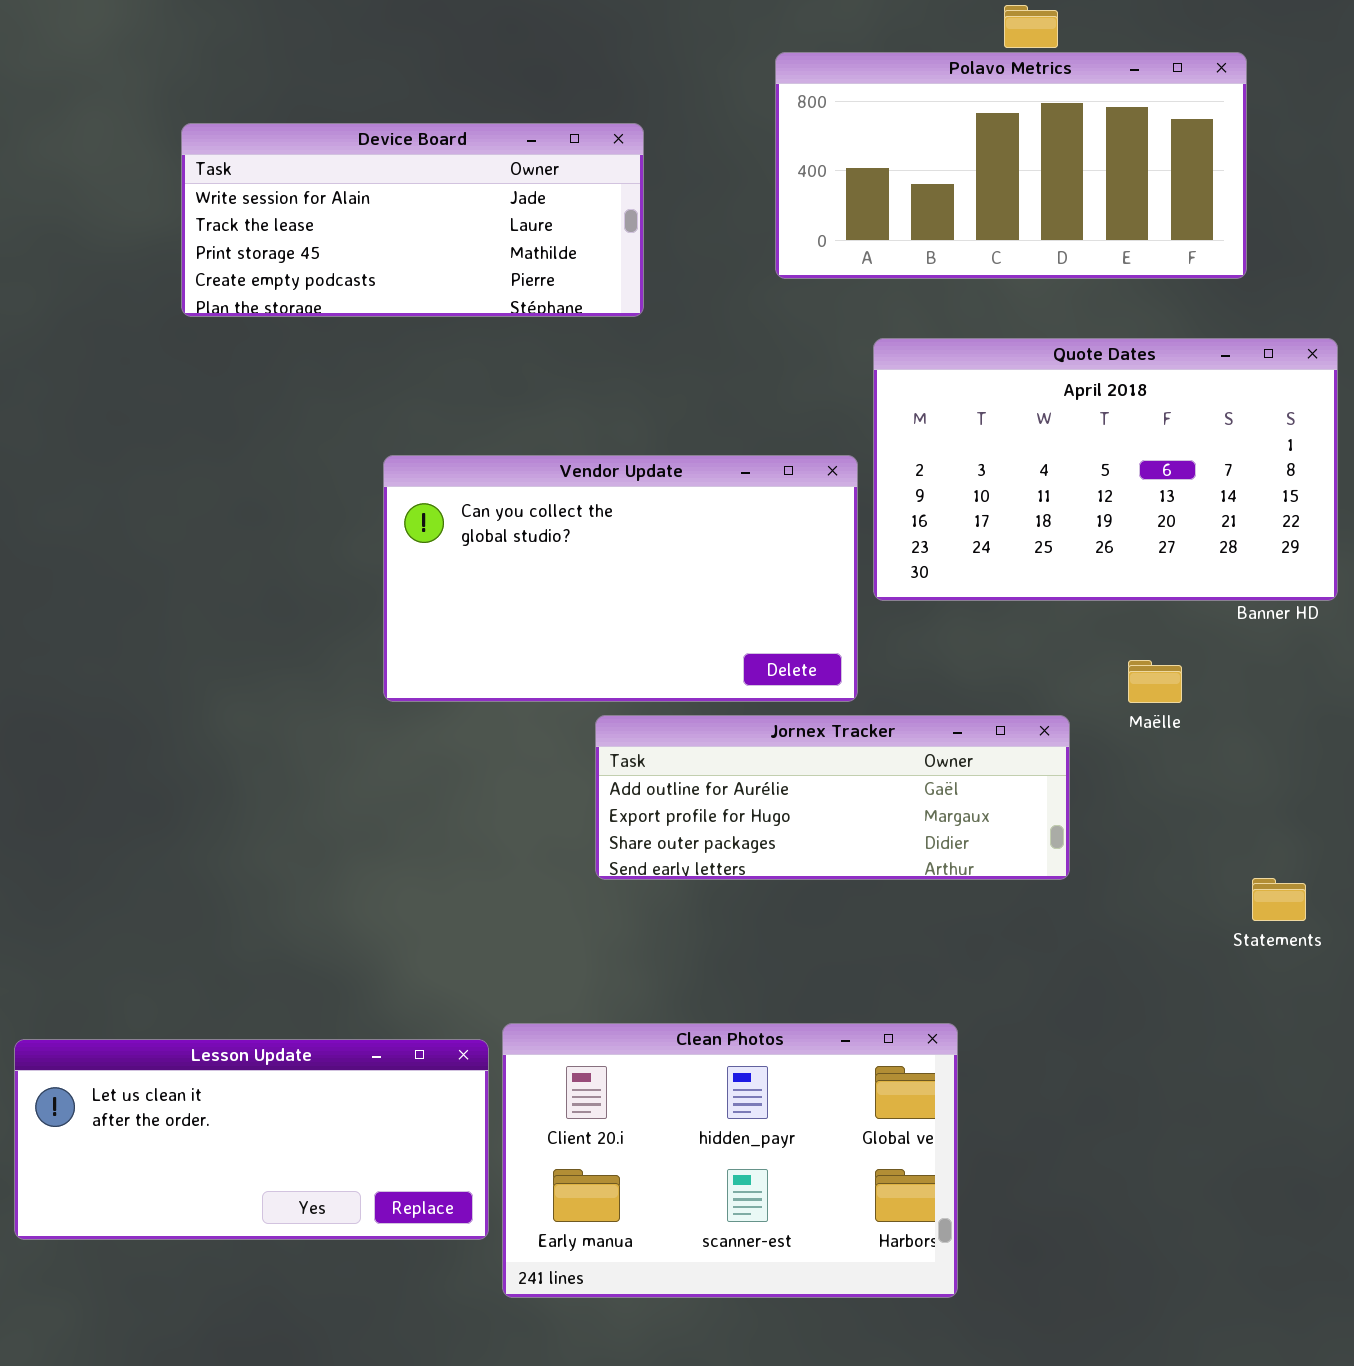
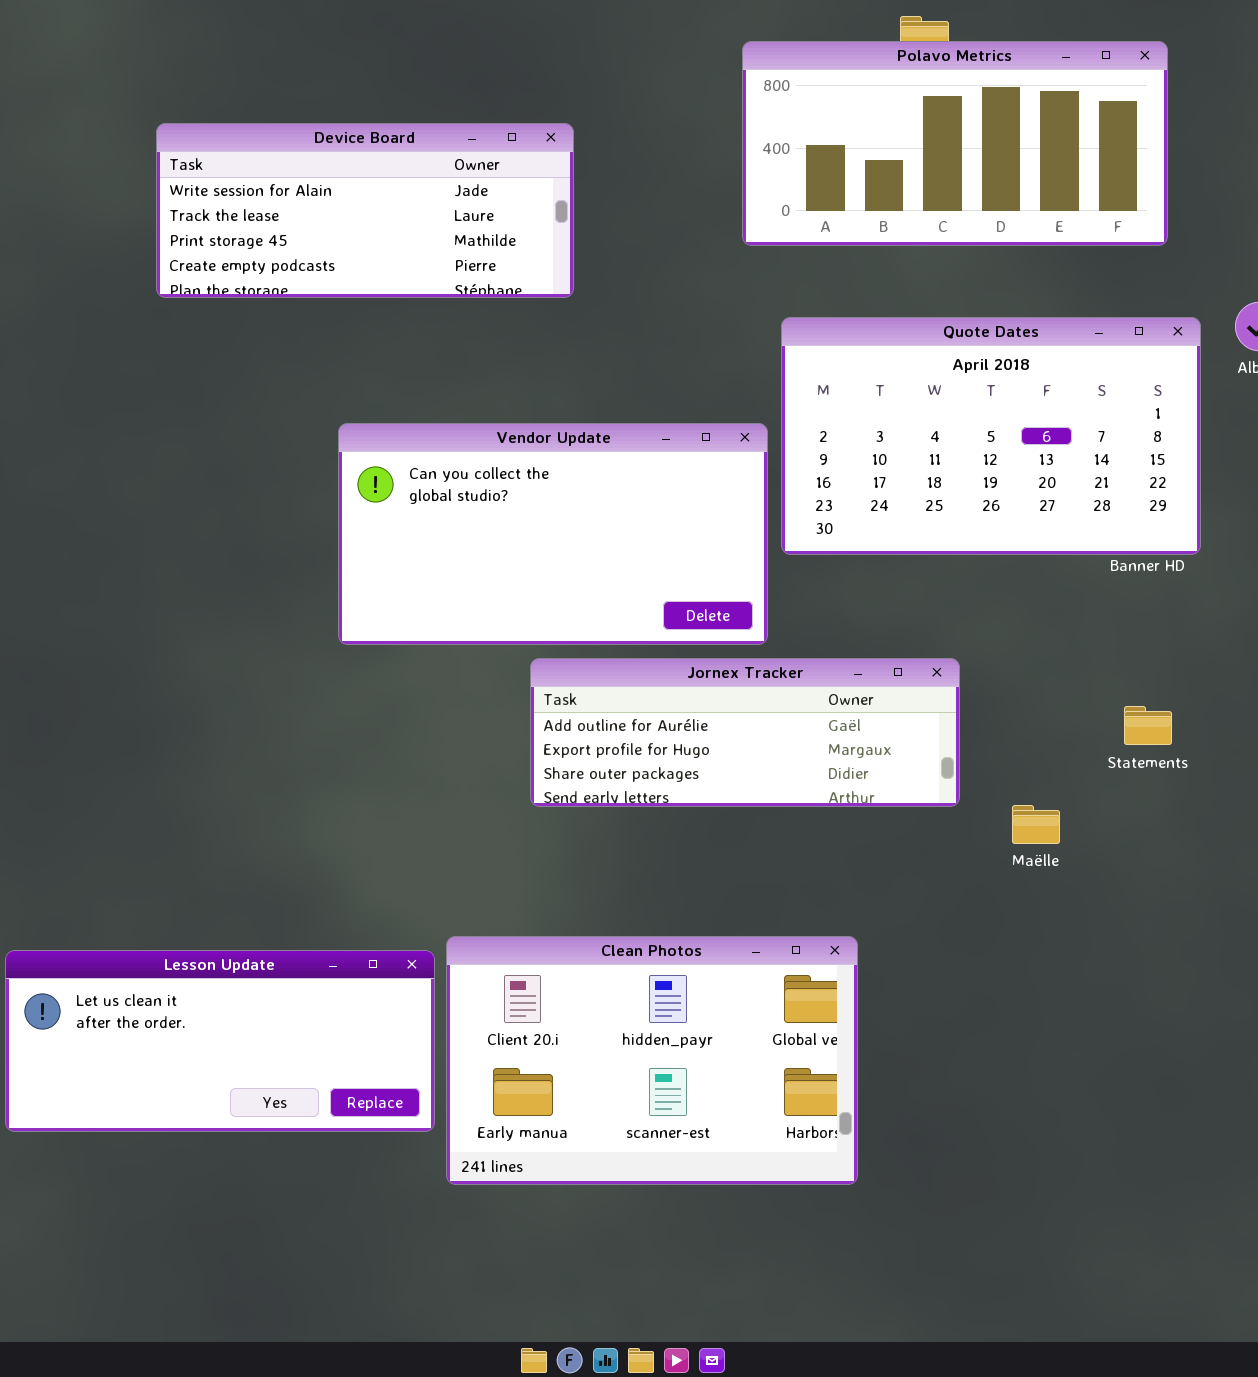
Polavo Metrics: [775,52,1247,279] -> [742,41,1168,246], moved
Maëlle: [1128,660,1182,703] -> [1012,805,1060,844], moved
Statements: [1252,878,1306,921] -> [1124,706,1172,745], moved

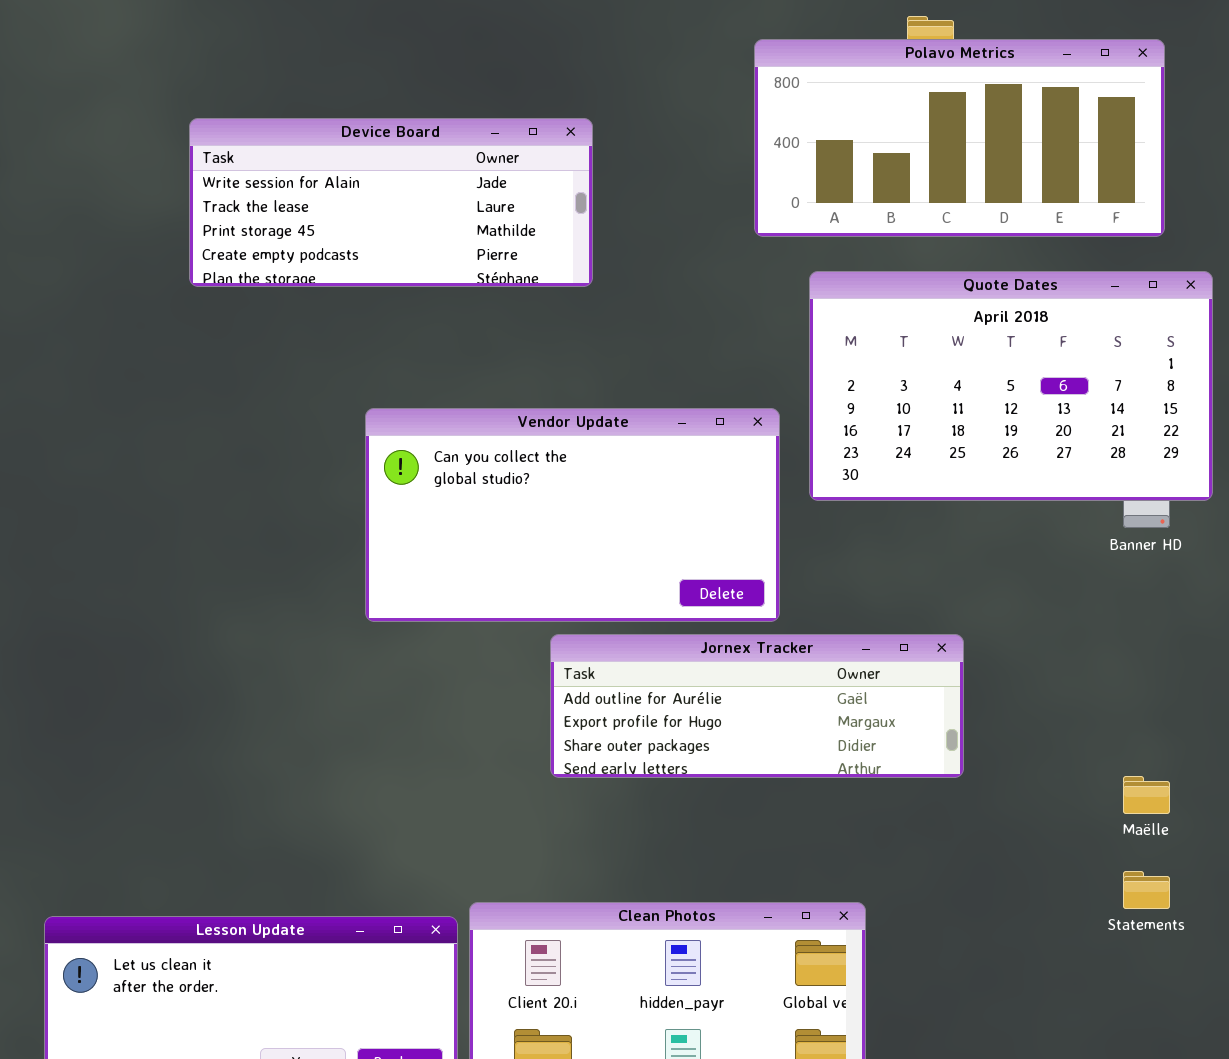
Quote Dates: [781,317,1201,555] -> [809,271,1213,501], moved
Statements: [1124,706,1172,745] -> [1123,871,1170,909], moved
Maëlle: [1012,805,1060,844] -> [1123,776,1170,814], moved

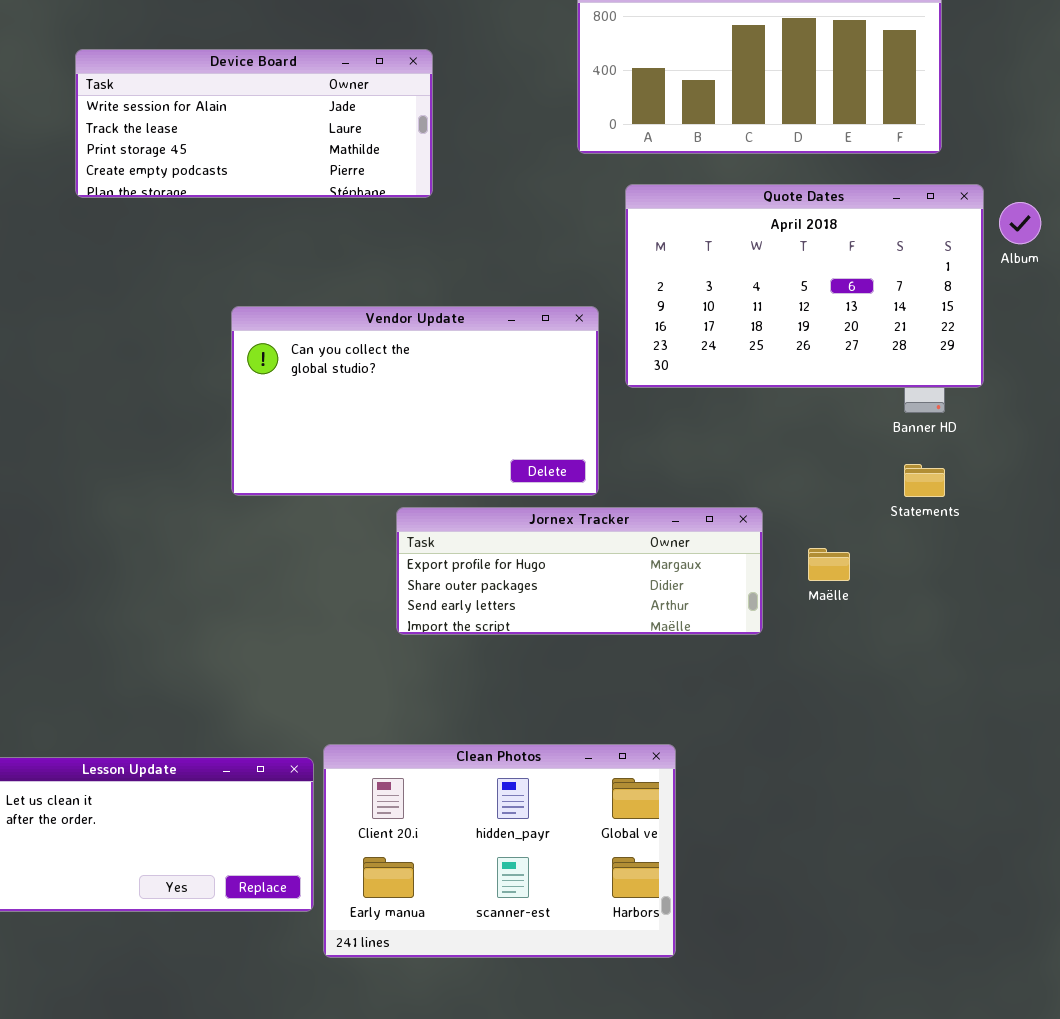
Jornex Tracker: [550,634,964,778] -> [396,507,763,635], scrolled down 1 row
Maëlle: [1123,776,1170,814] -> [808,548,850,581], moved
Statements: [1123,871,1170,909] -> [904,464,945,497], moved

